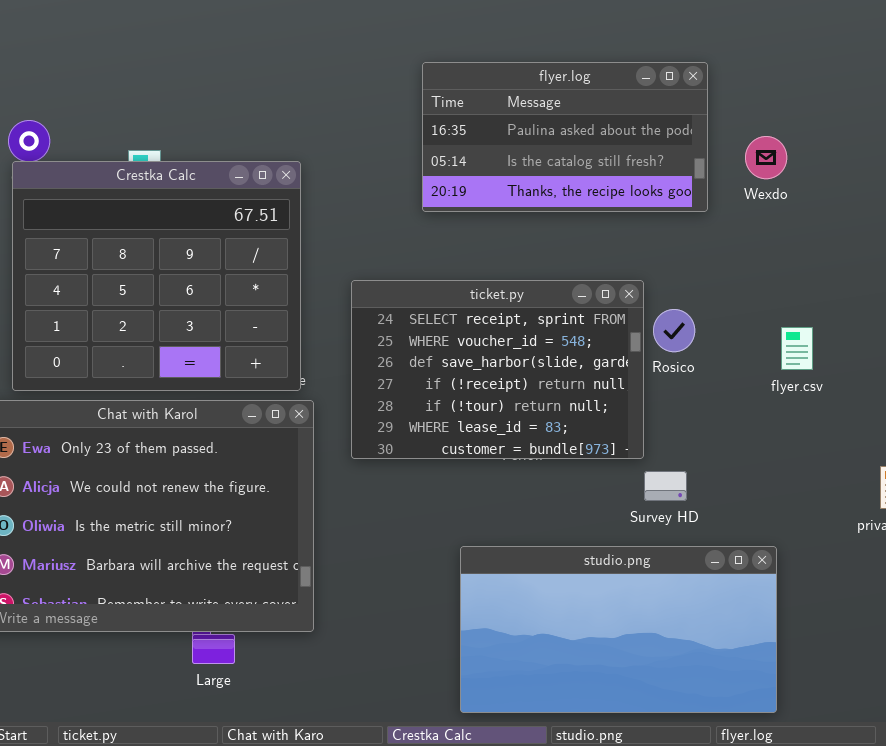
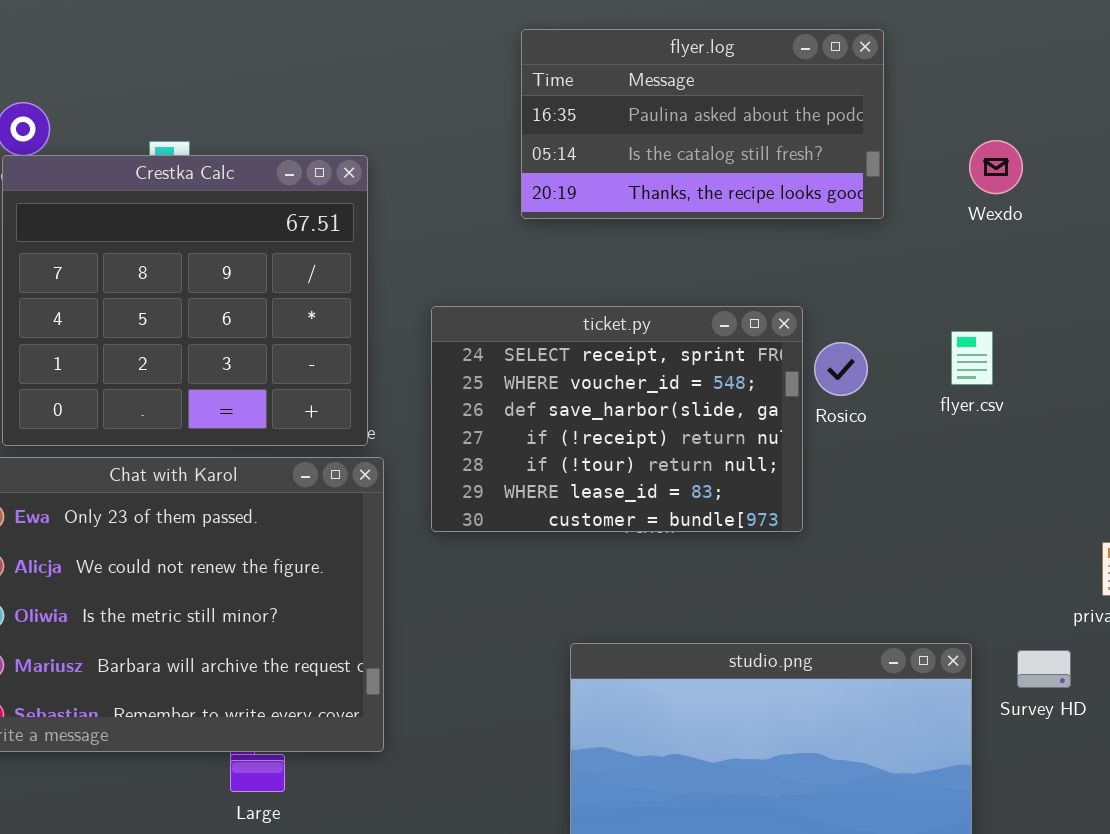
Wexdo: [745,136,787,179] -> [969,140,1023,194], moved
flyer.csv: [781,327,813,370] -> [951,331,993,385], moved
Survey HD: [644,471,687,501] -> [1017,650,1071,688], moved

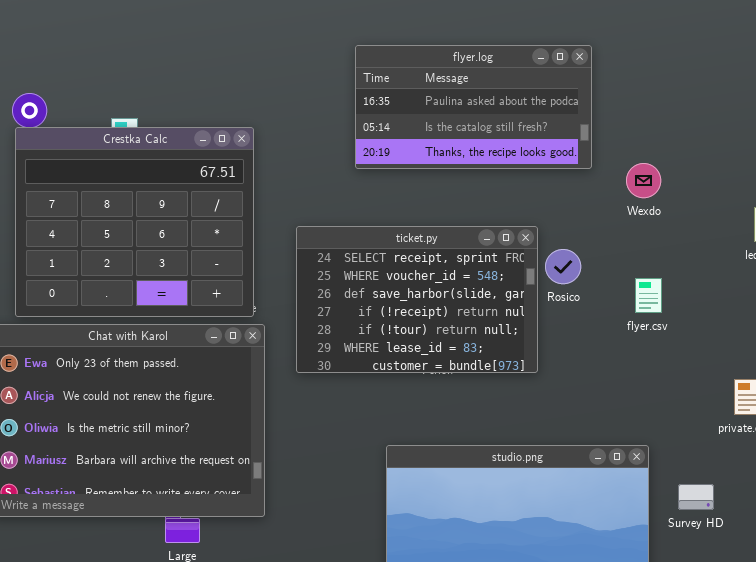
Wexdo: [969,140,1023,194] -> [626,163,661,198], moved
flyer.csv: [951,331,993,385] -> [635,278,662,313], moved
Survey HD: [1017,650,1071,688] -> [678,484,714,510], moved

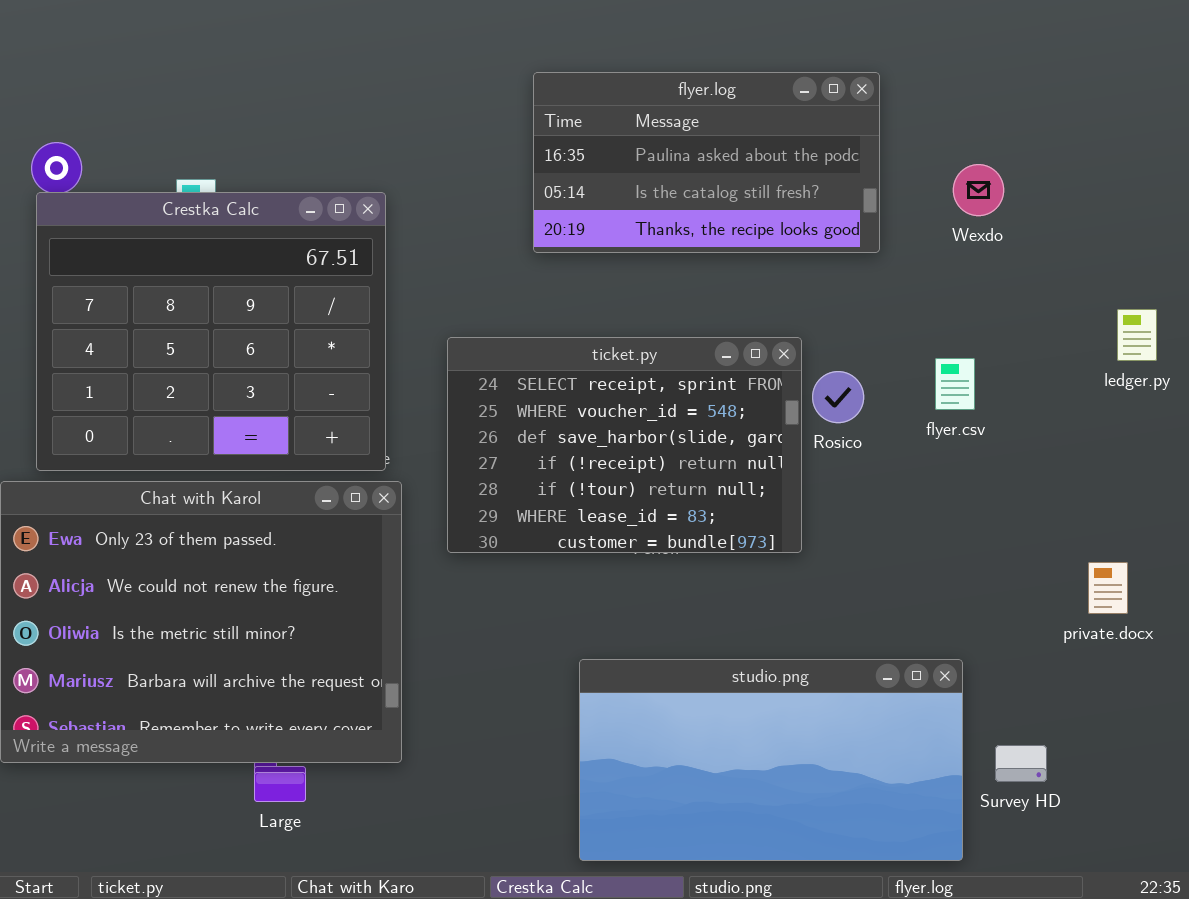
Wexdo: [626,163,661,198] -> [953,164,1004,216], moved
flyer.csv: [635,278,662,313] -> [935,358,975,410], moved
Survey HD: [678,484,714,510] -> [995,745,1047,782], moved

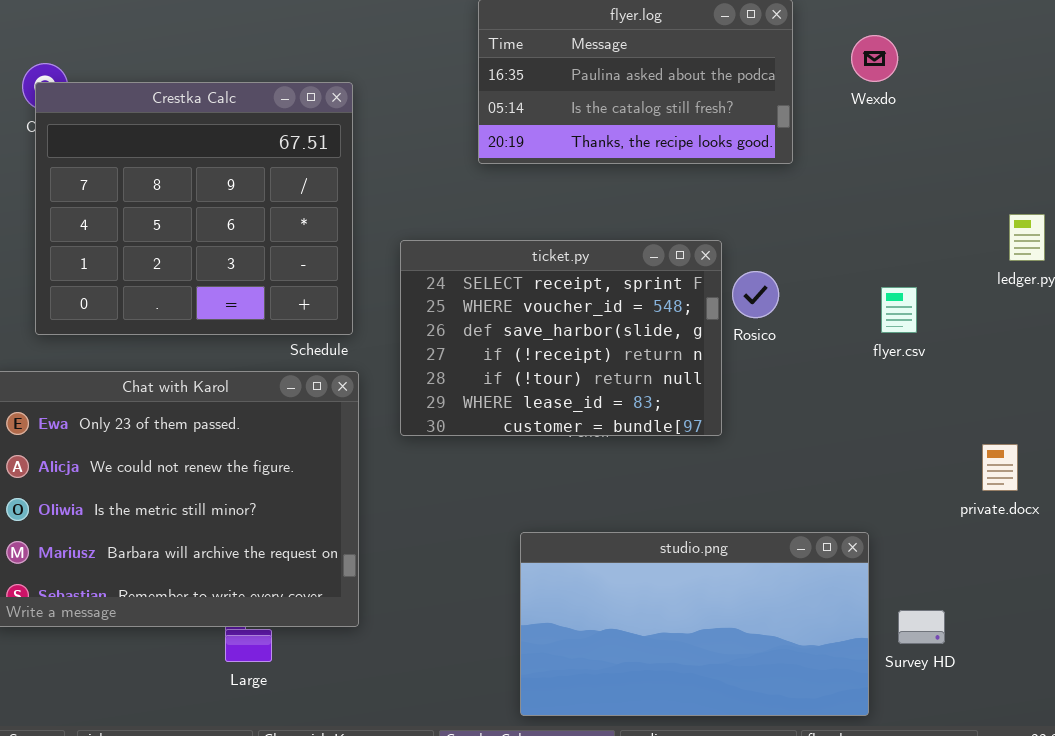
Wexdo: [953,164,1004,216] -> [851,35,898,82], moved
Crestka Calc: [36,192,386,471] -> [35,82,353,335], moved
flyer.csv: [935,358,975,410] -> [881,287,917,333], moved

